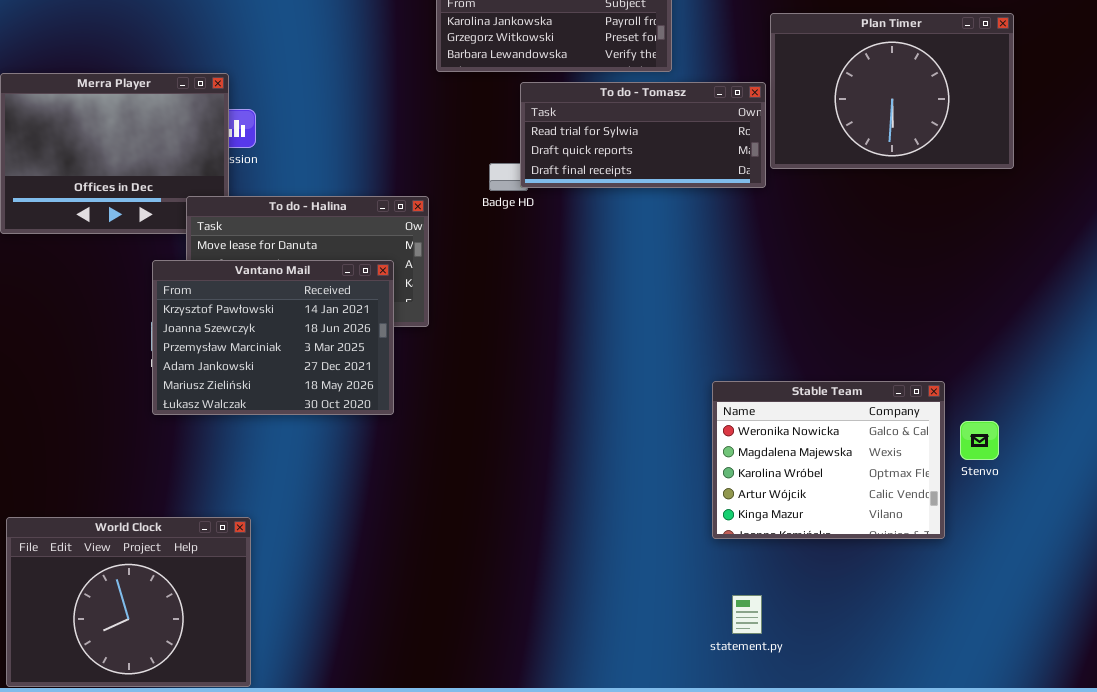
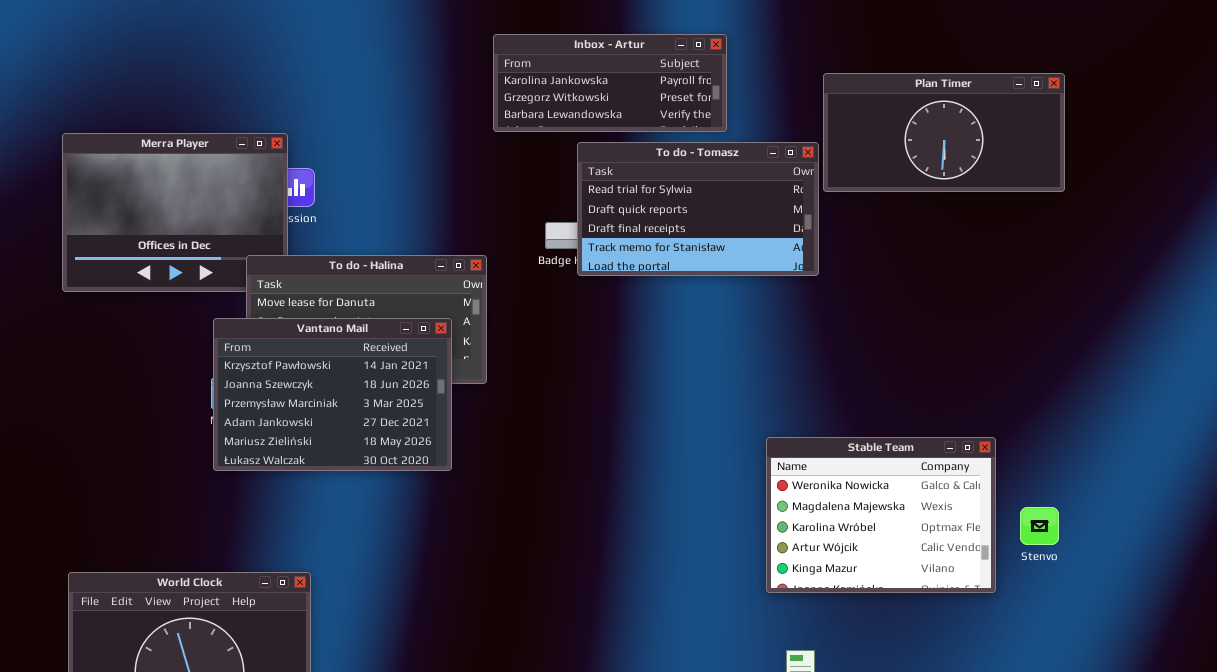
Plan Timer: [770,13,1014,169] -> [823,73,1065,192], resized
To do - Tomasz: [520,82,766,188] -> [577,142,819,276], resized
Stenvo: [960,421,999,460] -> [1020,507,1059,545], moved

